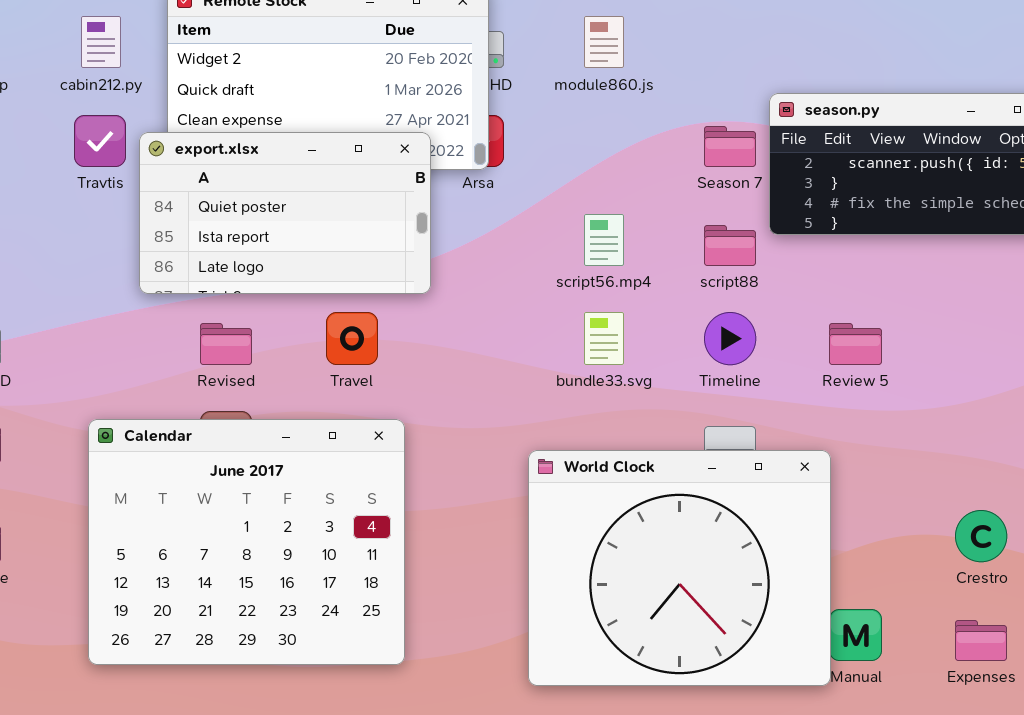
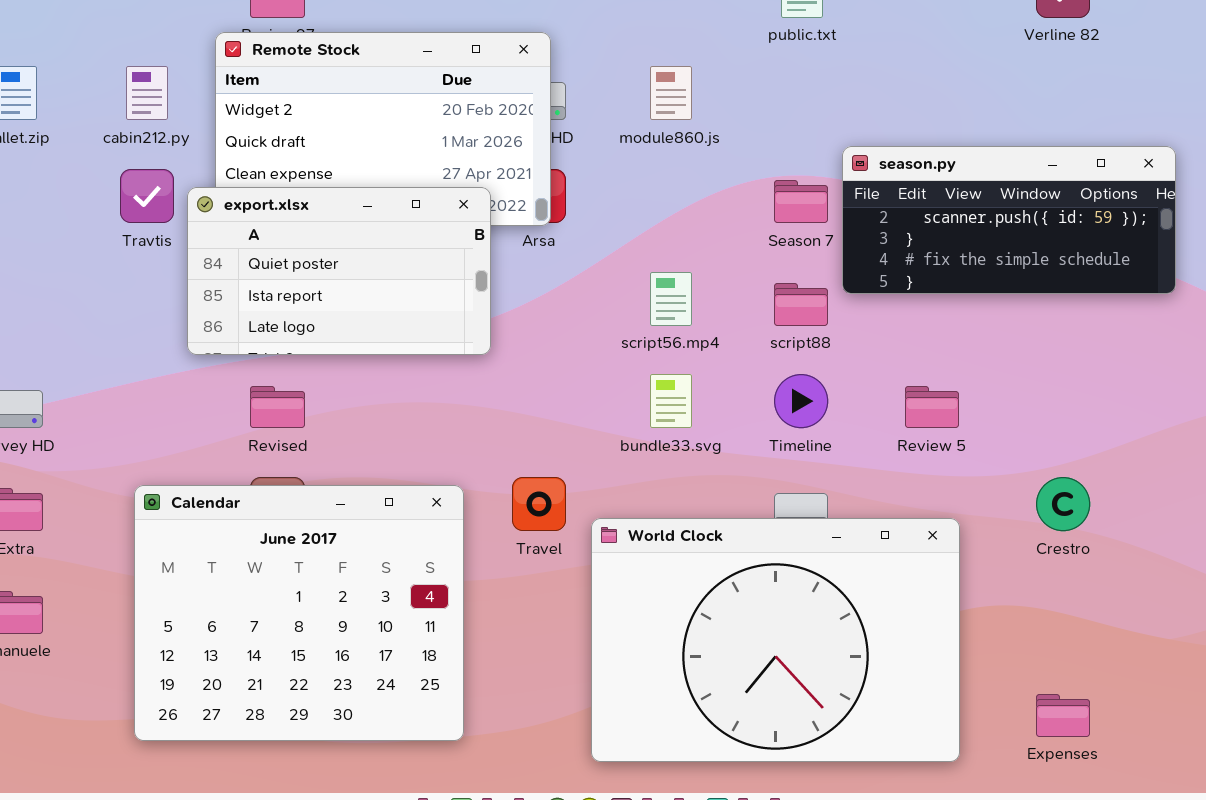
Travel: [326,312,378,365] -> [512,477,566,531], moved
World Clock: [528,450,831,686] -> [591,518,960,762], resized
Crestro: [955,510,1007,562] -> [1036,477,1090,531], moved

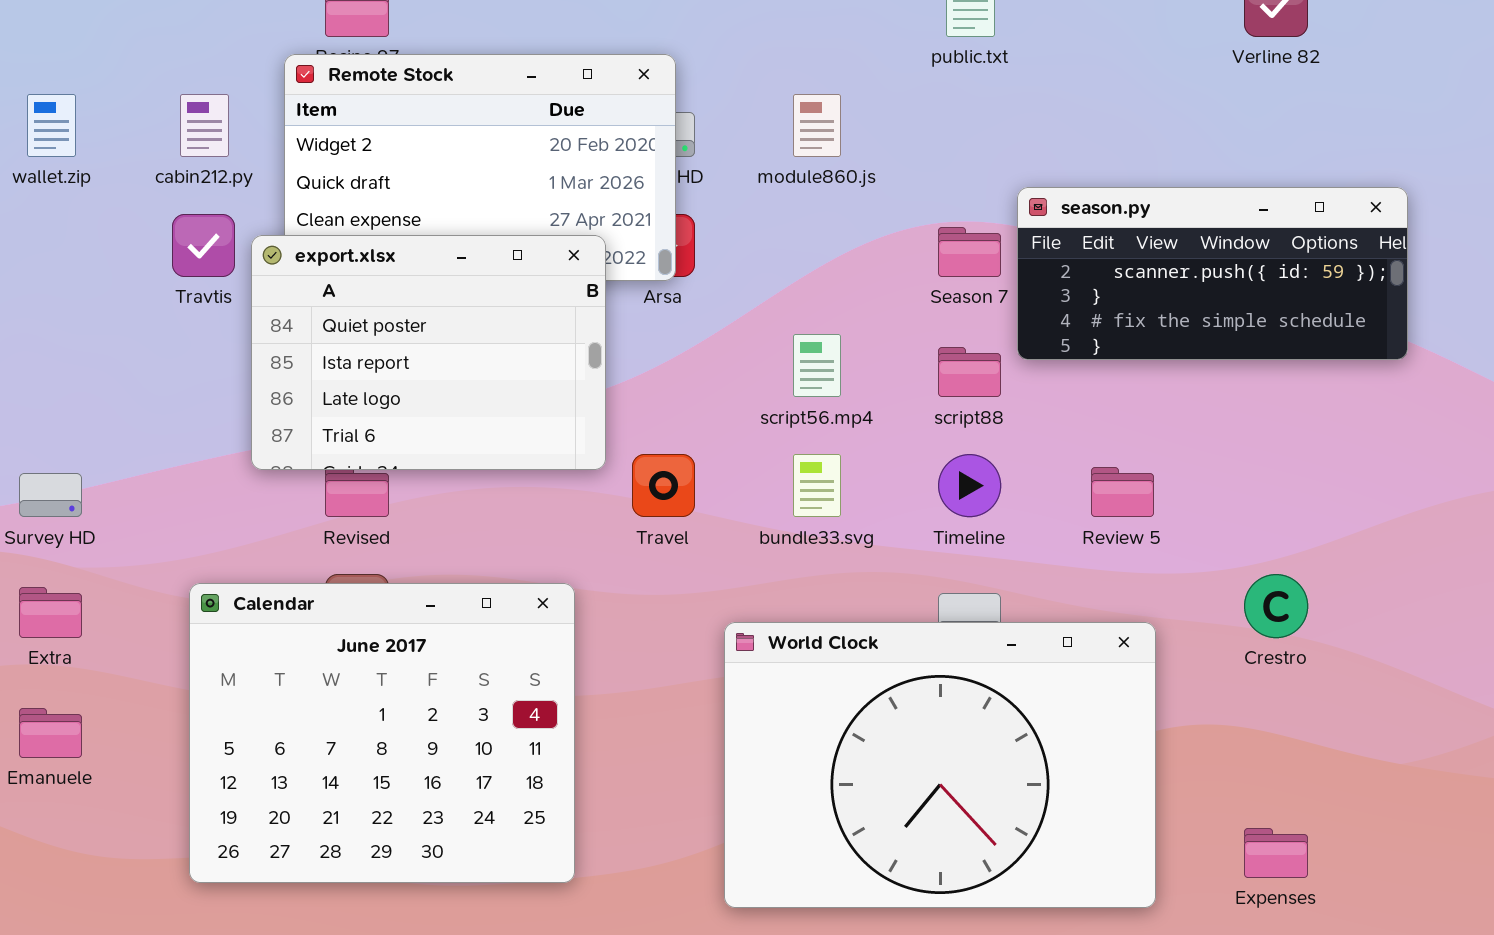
export.xlsx: [187,187,491,355] -> [251,235,606,470], resized
Travel: [512,477,566,531] -> [632,454,695,517], moved

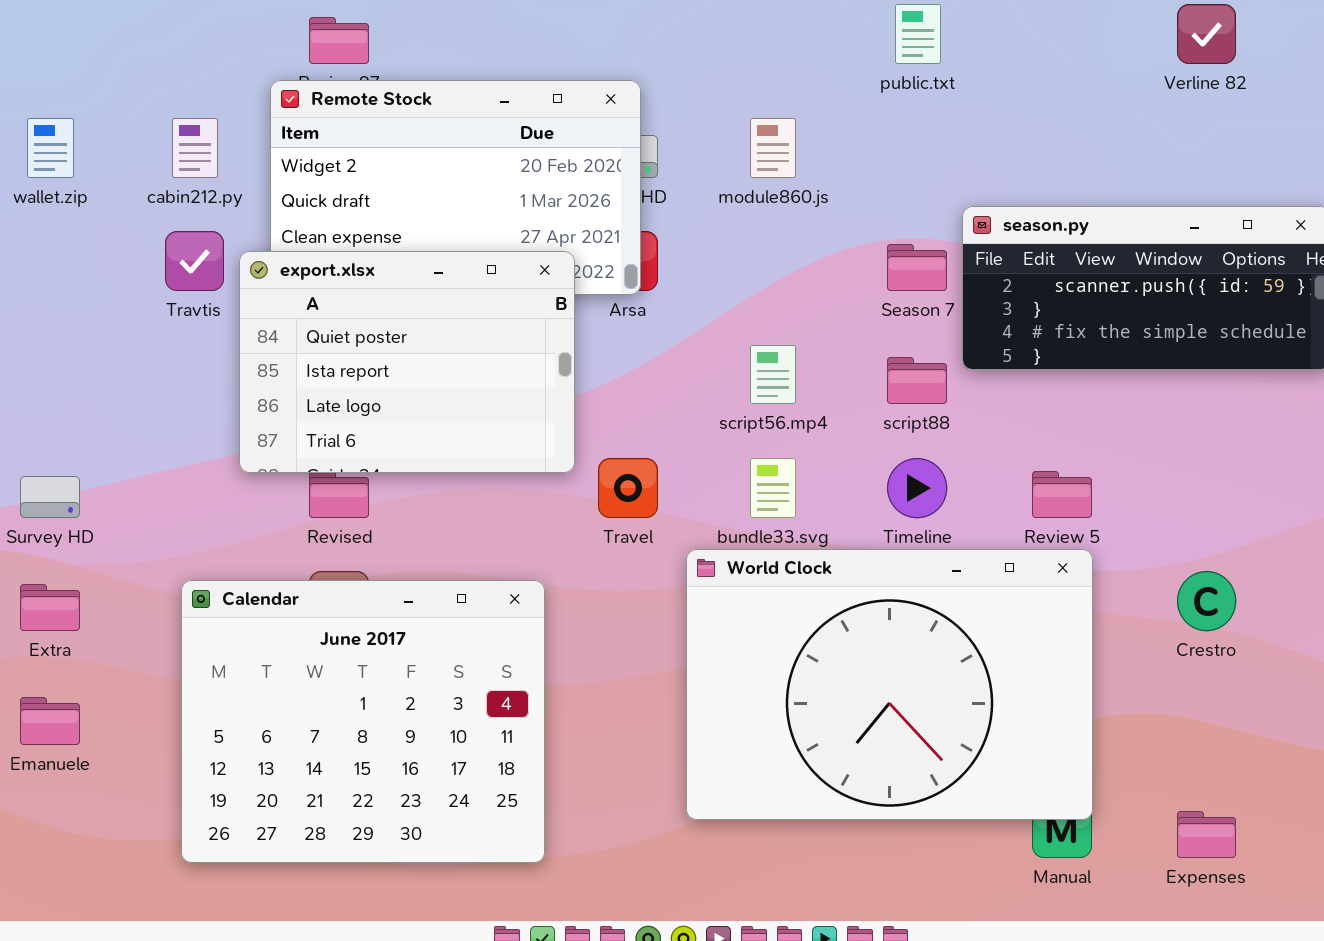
World Clock: [724,622,1156,908] -> [686,549,1093,820], moved

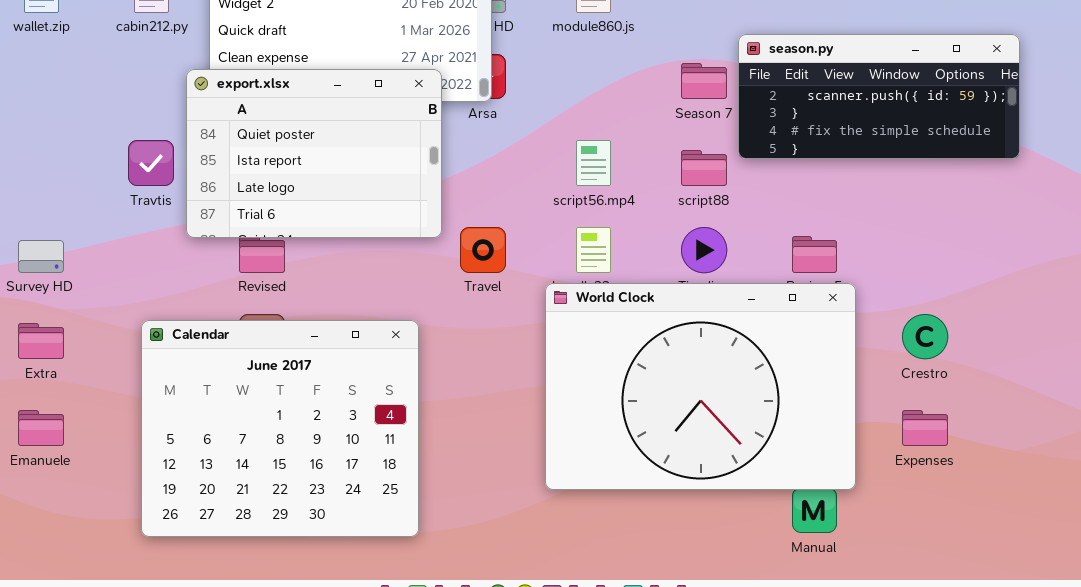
Travtis: [165,231,224,291] -> [128,140,174,186], moved
World Clock: [686,549,1093,820] -> [545,283,856,490], moved
Expenses: [1177,811,1236,858] -> [902,410,948,446], moved

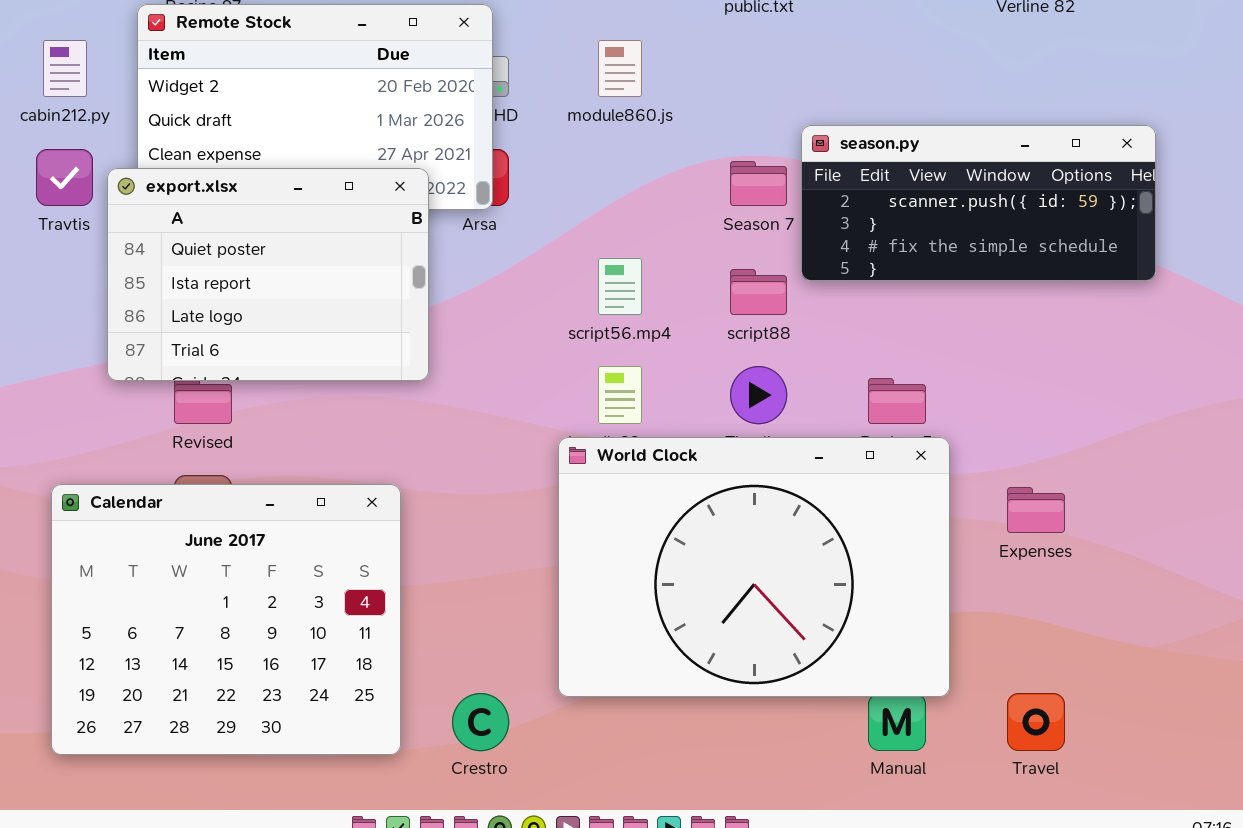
Travtis: [128,140,174,186] -> [36,149,93,206], moved
Travel: [460,227,506,273] -> [1007,693,1065,751], moved
Crestro: [902,314,948,359] -> [452,693,509,751], moved
Expenses: [902,410,948,446] -> [1007,487,1065,533], moved

